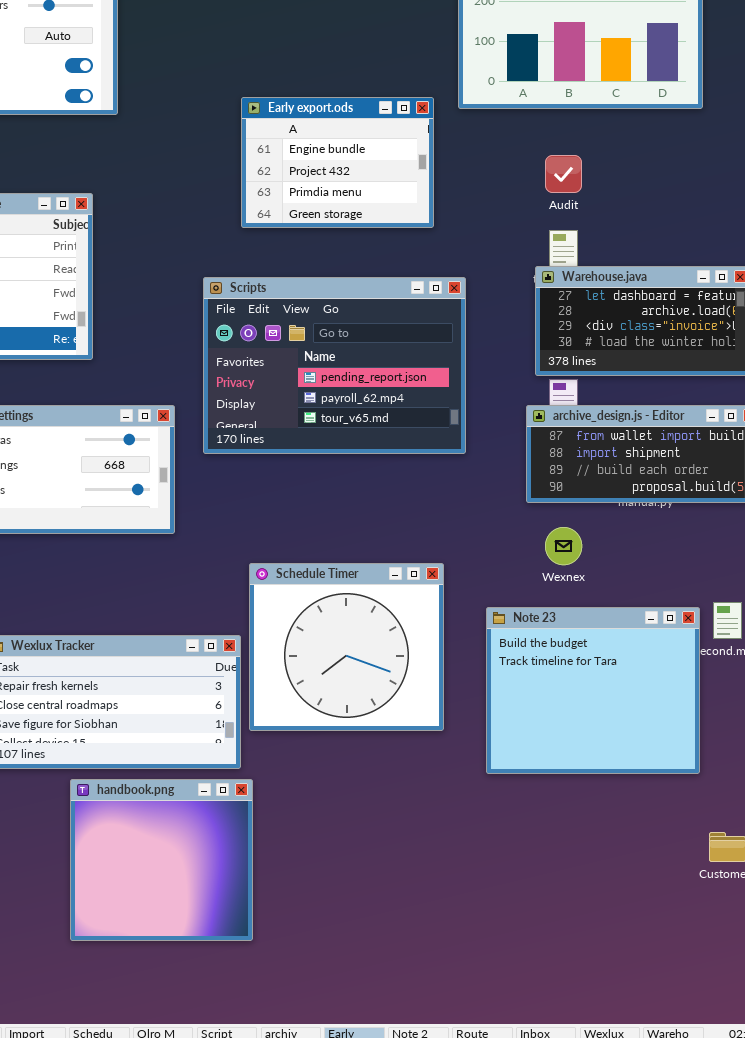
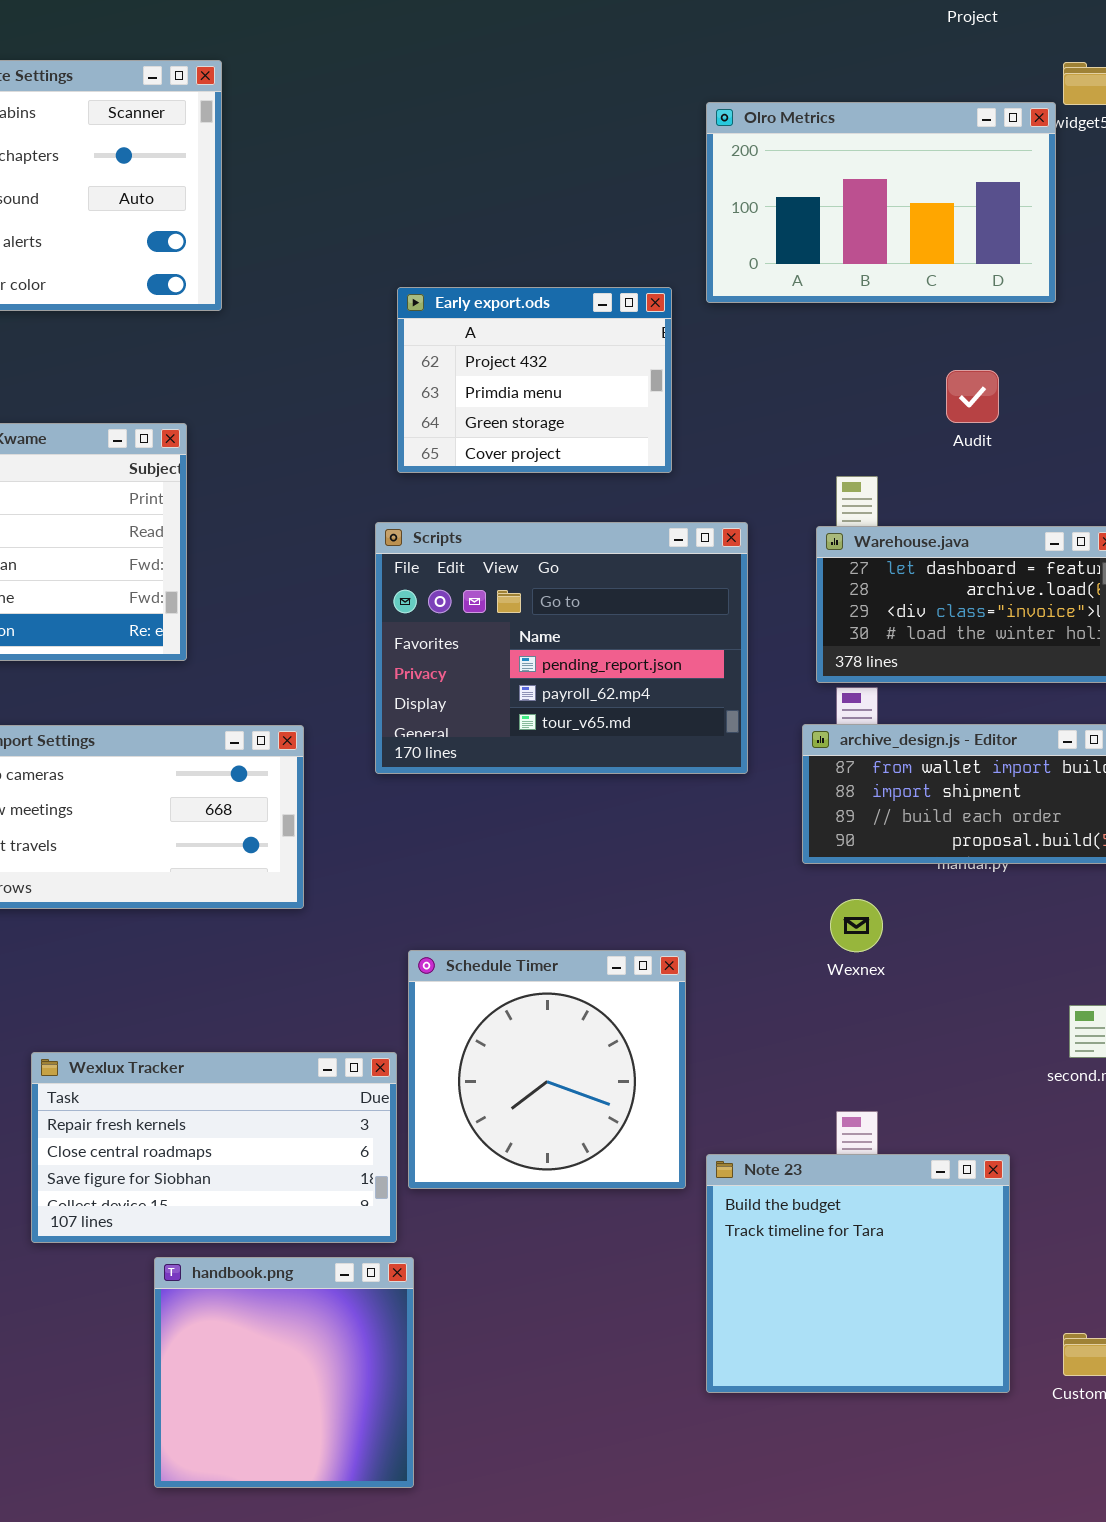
Early export.ods: [241,97,434,228] -> [397,287,672,473], scrolled down 1 row
Audit: [545,155,582,193] -> [946,370,999,423], moved
Scripts: [203,277,466,454] -> [375,522,748,774], moved
Note 23: [486,607,700,774] -> [706,1154,1010,1393], moved

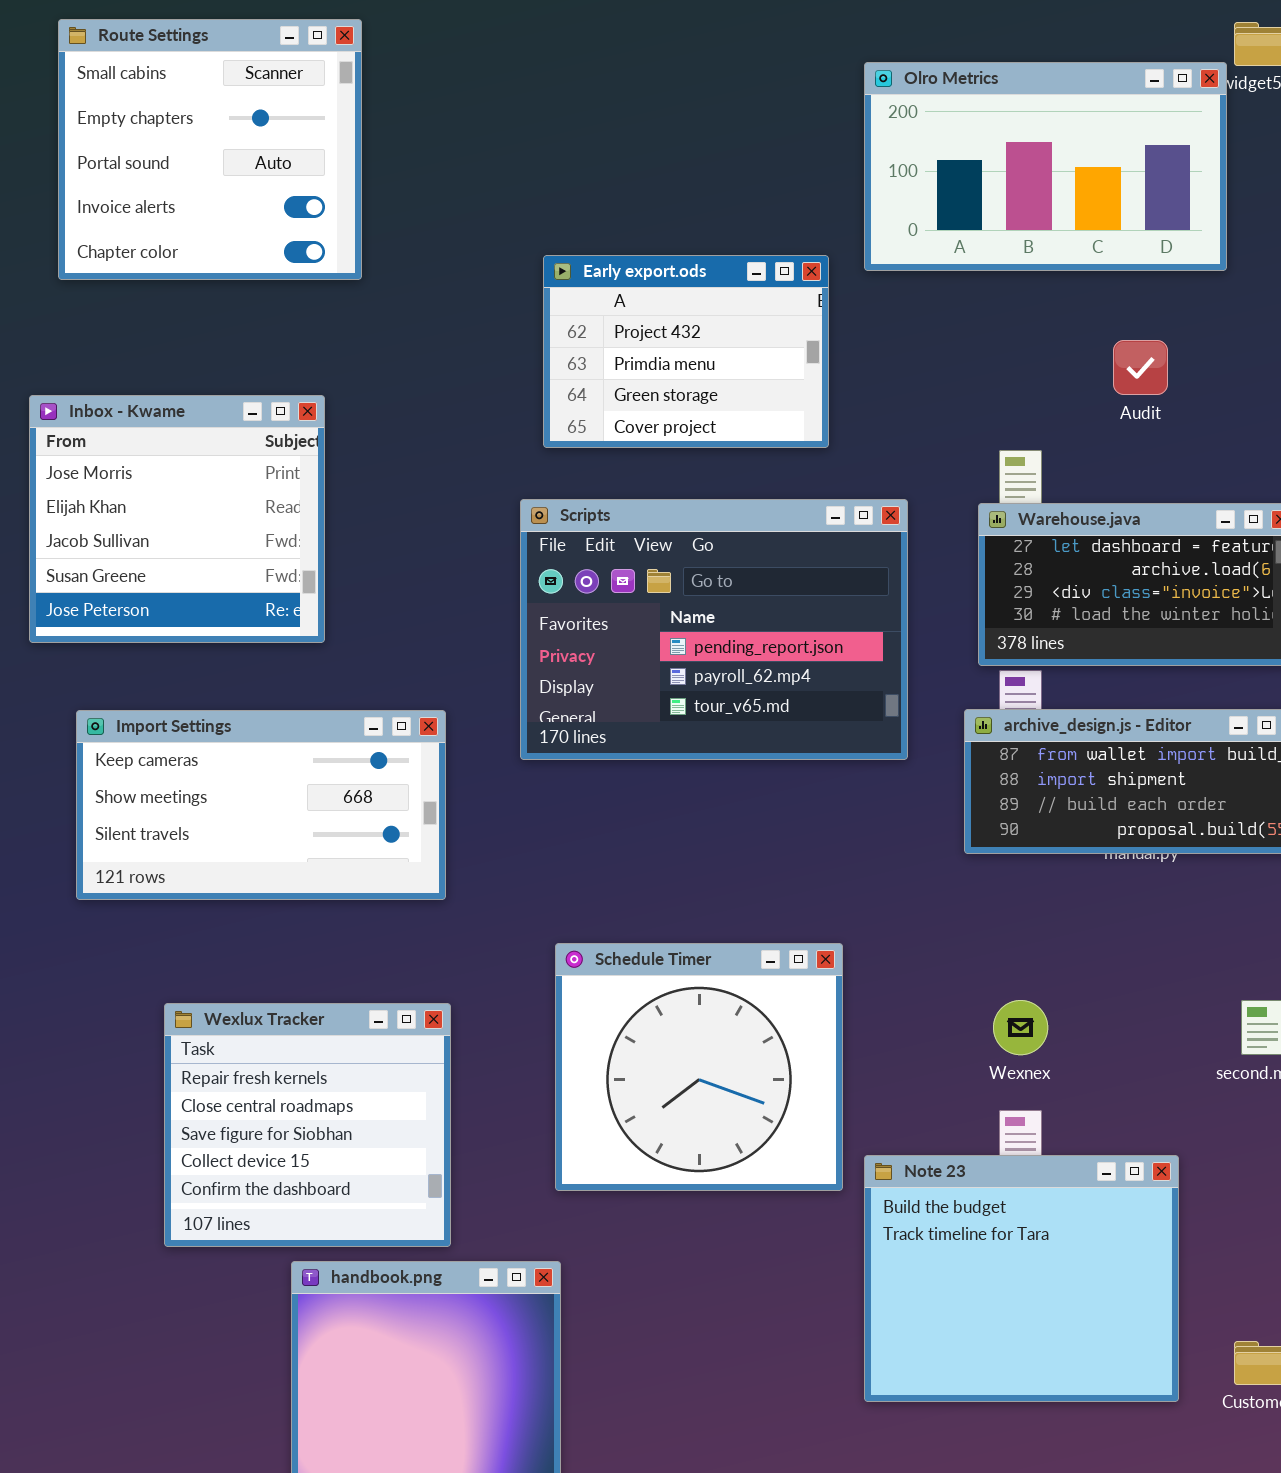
Wexnex: [830,899,883,952] -> [993,1000,1048,1055], moved
Wexlux Tracker: [31,1052,397,1243] -> [164,1003,451,1247], resized

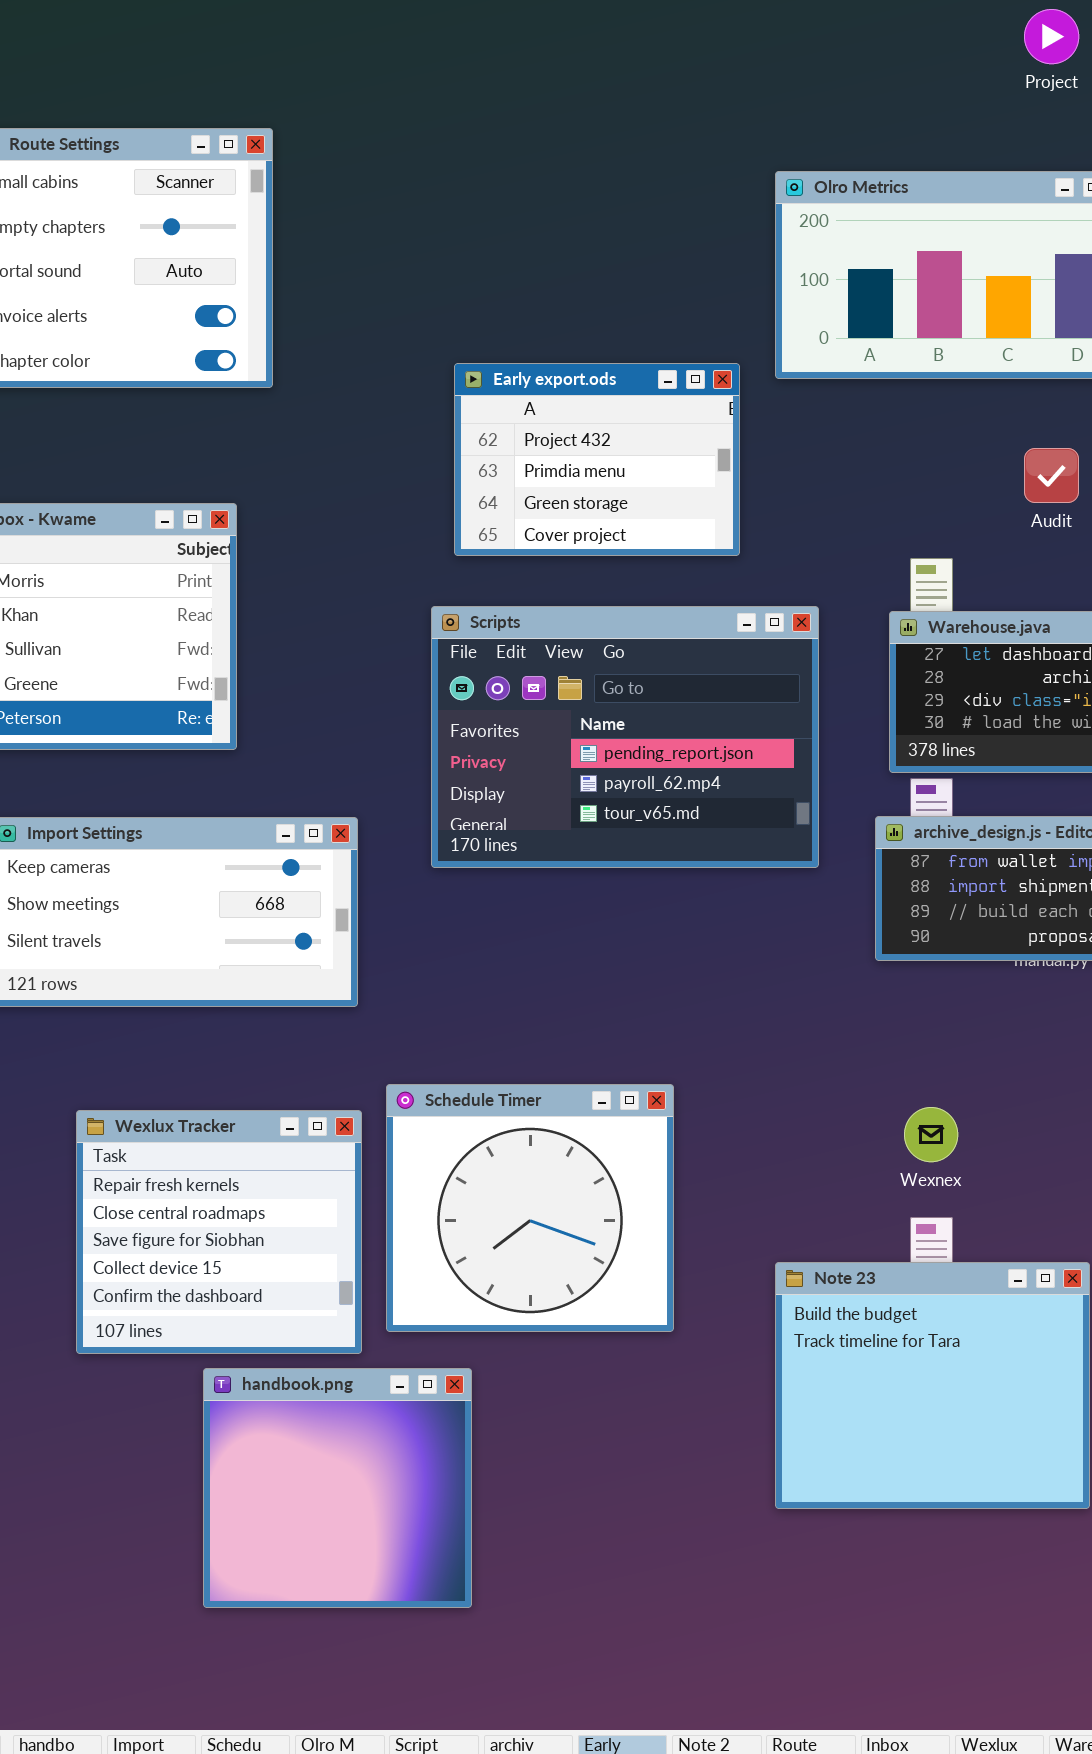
Schedule Timer: [555,943,843,1191] -> [386,1084,674,1332], moved

